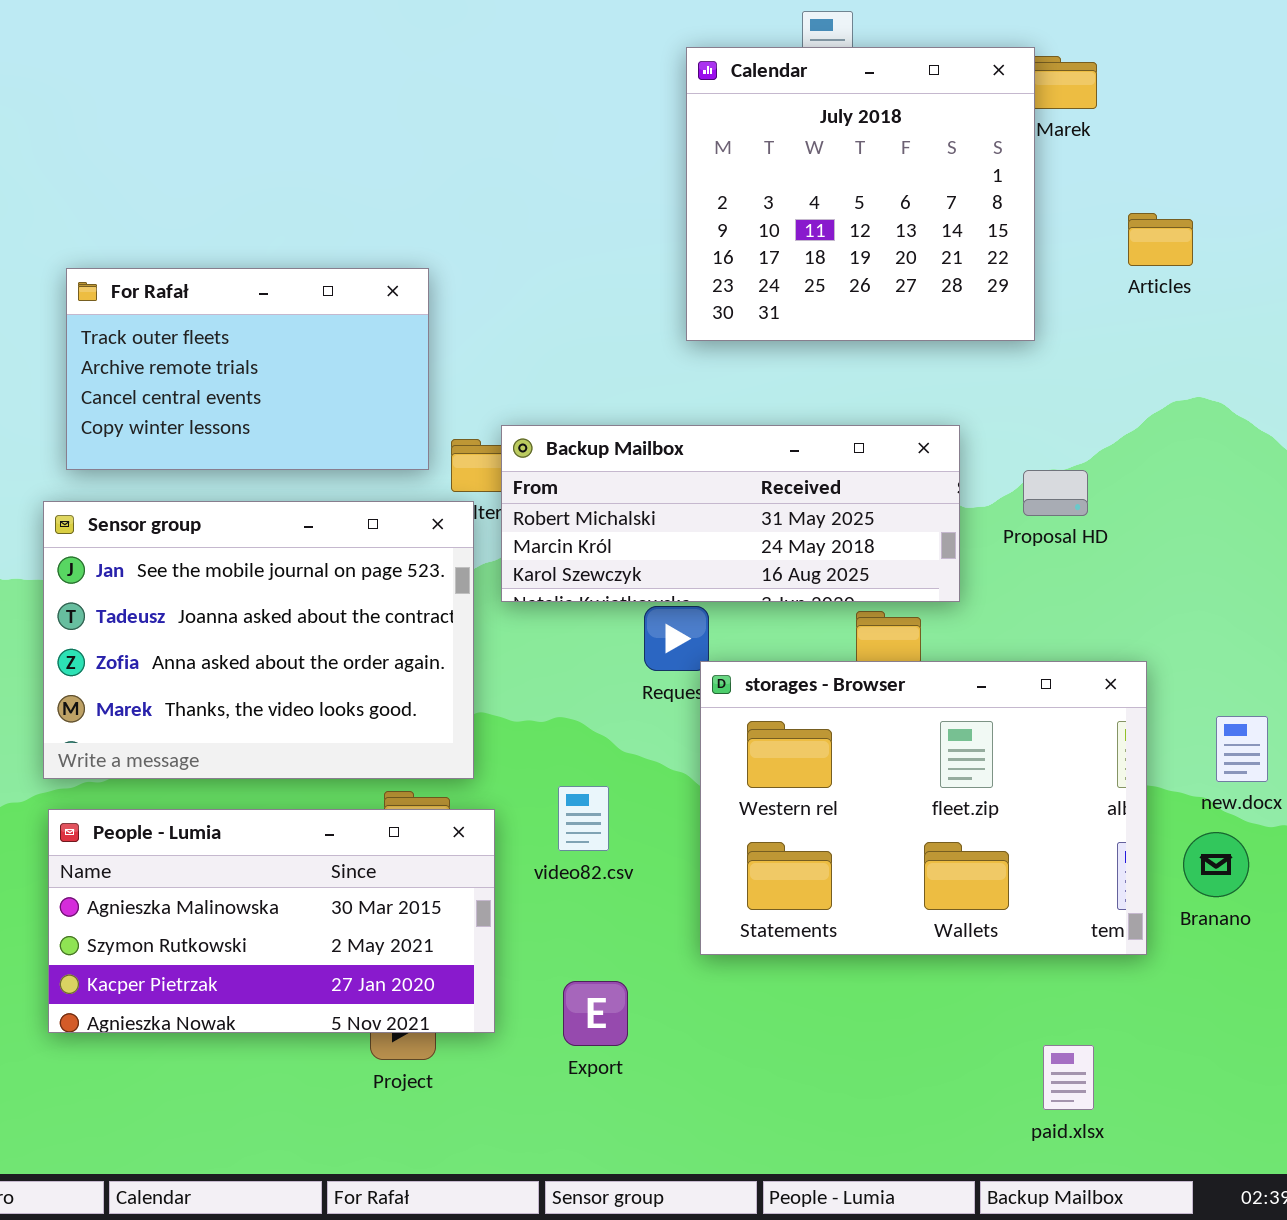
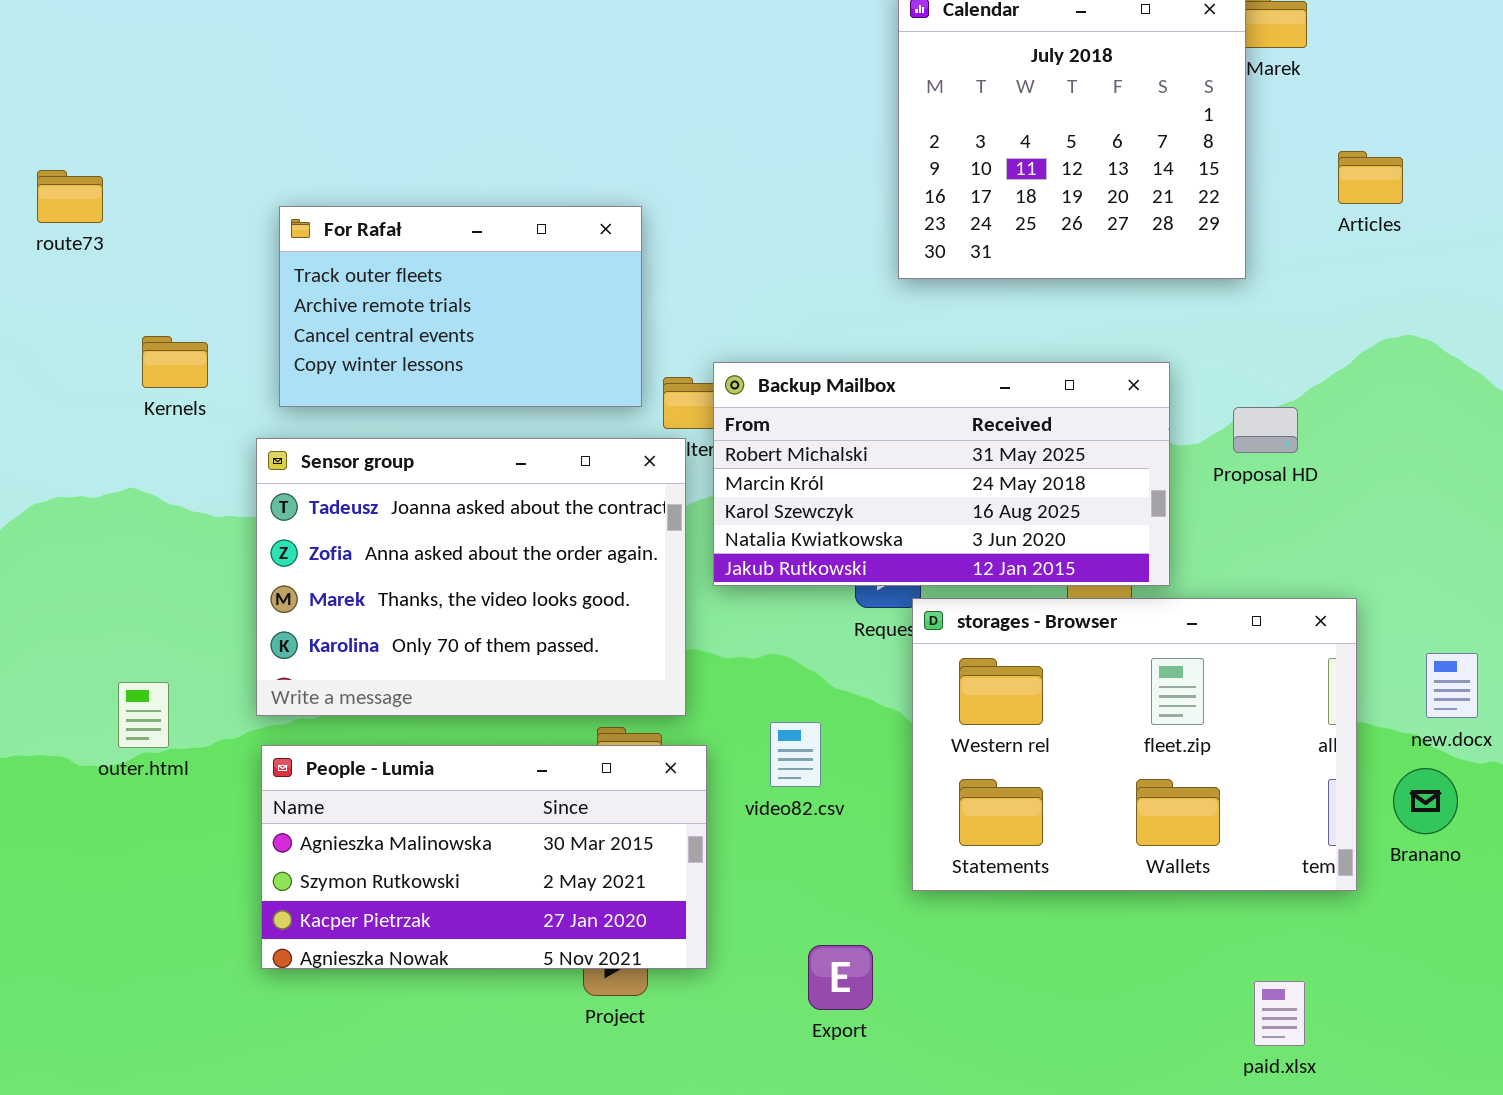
Backup Mailbox: [501,425,960,602] -> [713,362,1170,586], resized
Sensor group: [43,501,474,779] -> [256,438,686,716], scrolled down 1 row
Export: [563,981,628,1046] -> [808,945,873,1010], moved

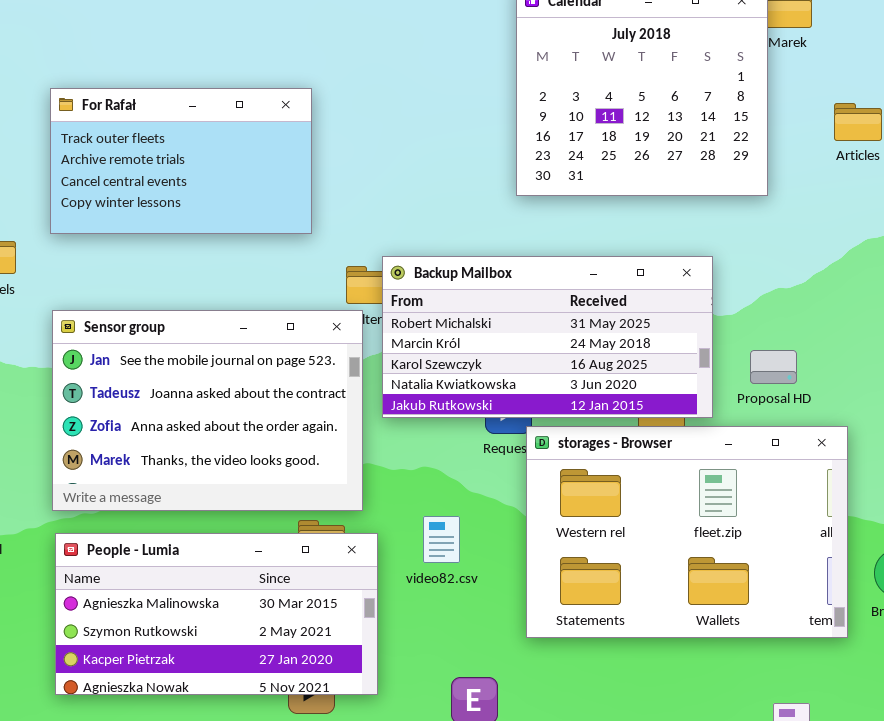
For Rafał: [279,206,642,407] -> [50,88,312,234], moved
Proposal HD: [1233,407,1298,453] -> [750,350,797,384], moved
Sensor group: [256,438,686,716] -> [52,310,363,511], scrolled up 1 row

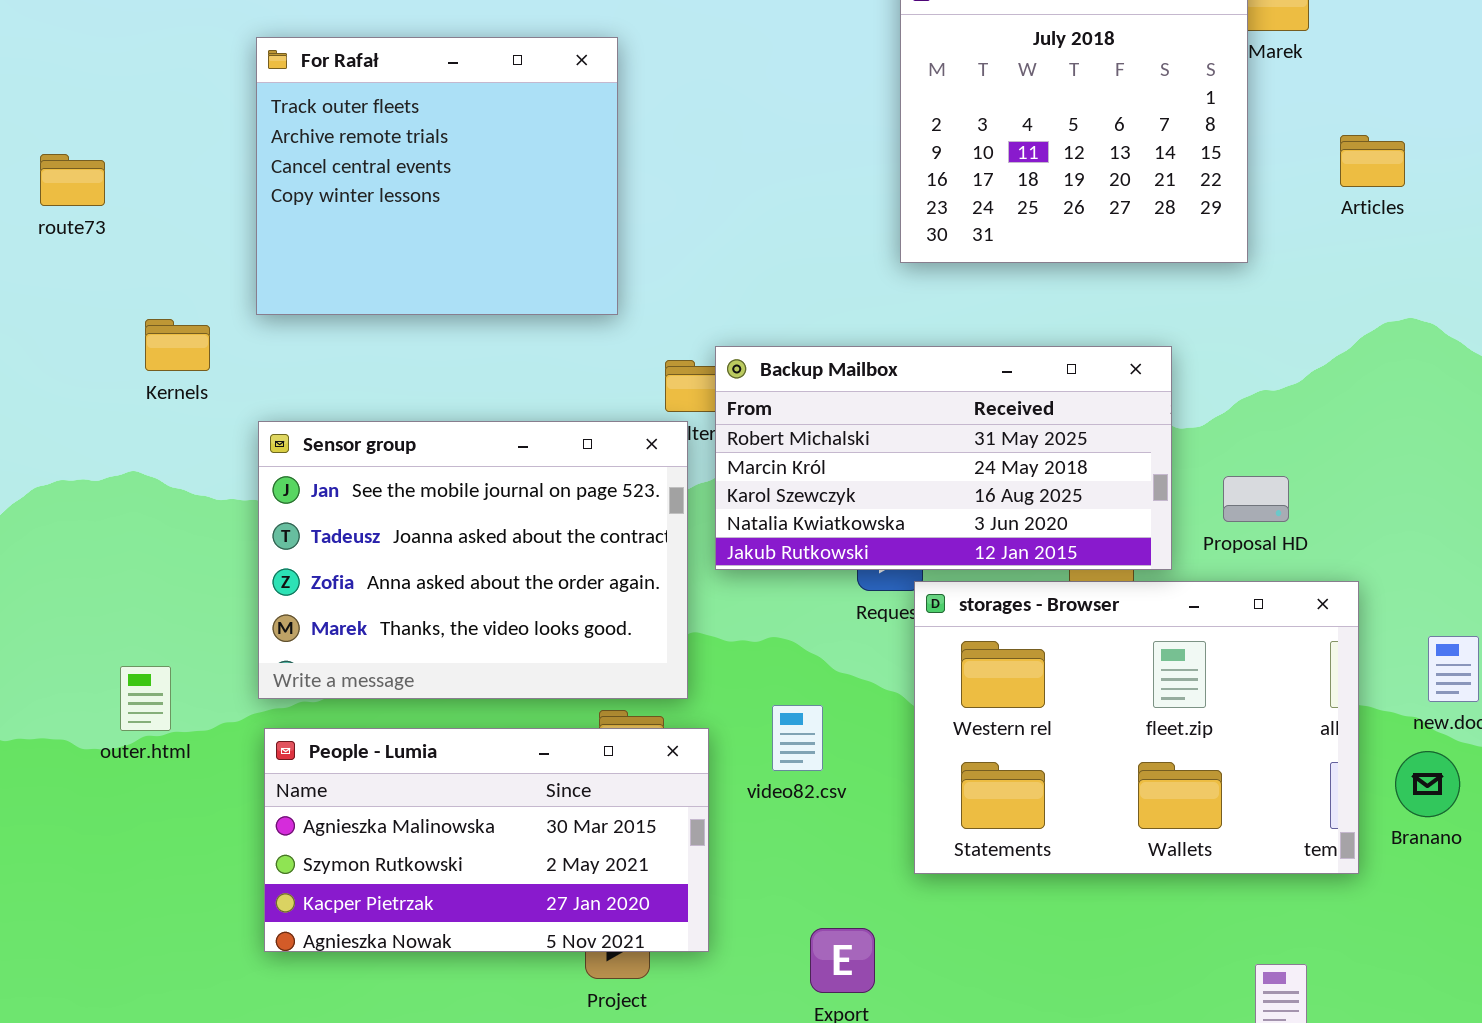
For Rafał: [50,88,312,234] -> [256,37,618,315], resized

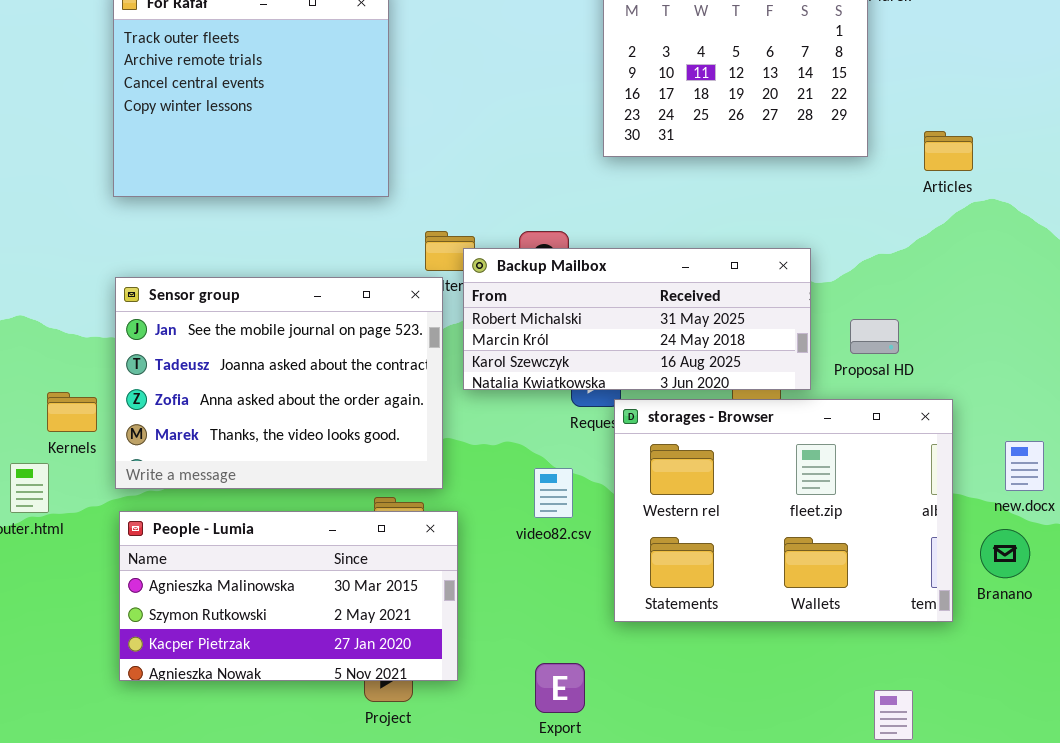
Articles: [1340,135,1405,187] -> [924,131,973,171], moved
Kernels: [145,319,210,371] -> [47,392,97,432], moved
Backup Mailbox: [715,346,1172,570] -> [463,248,811,390], resized
video82.csv: [772,705,823,771] -> [534,468,573,518], moved

